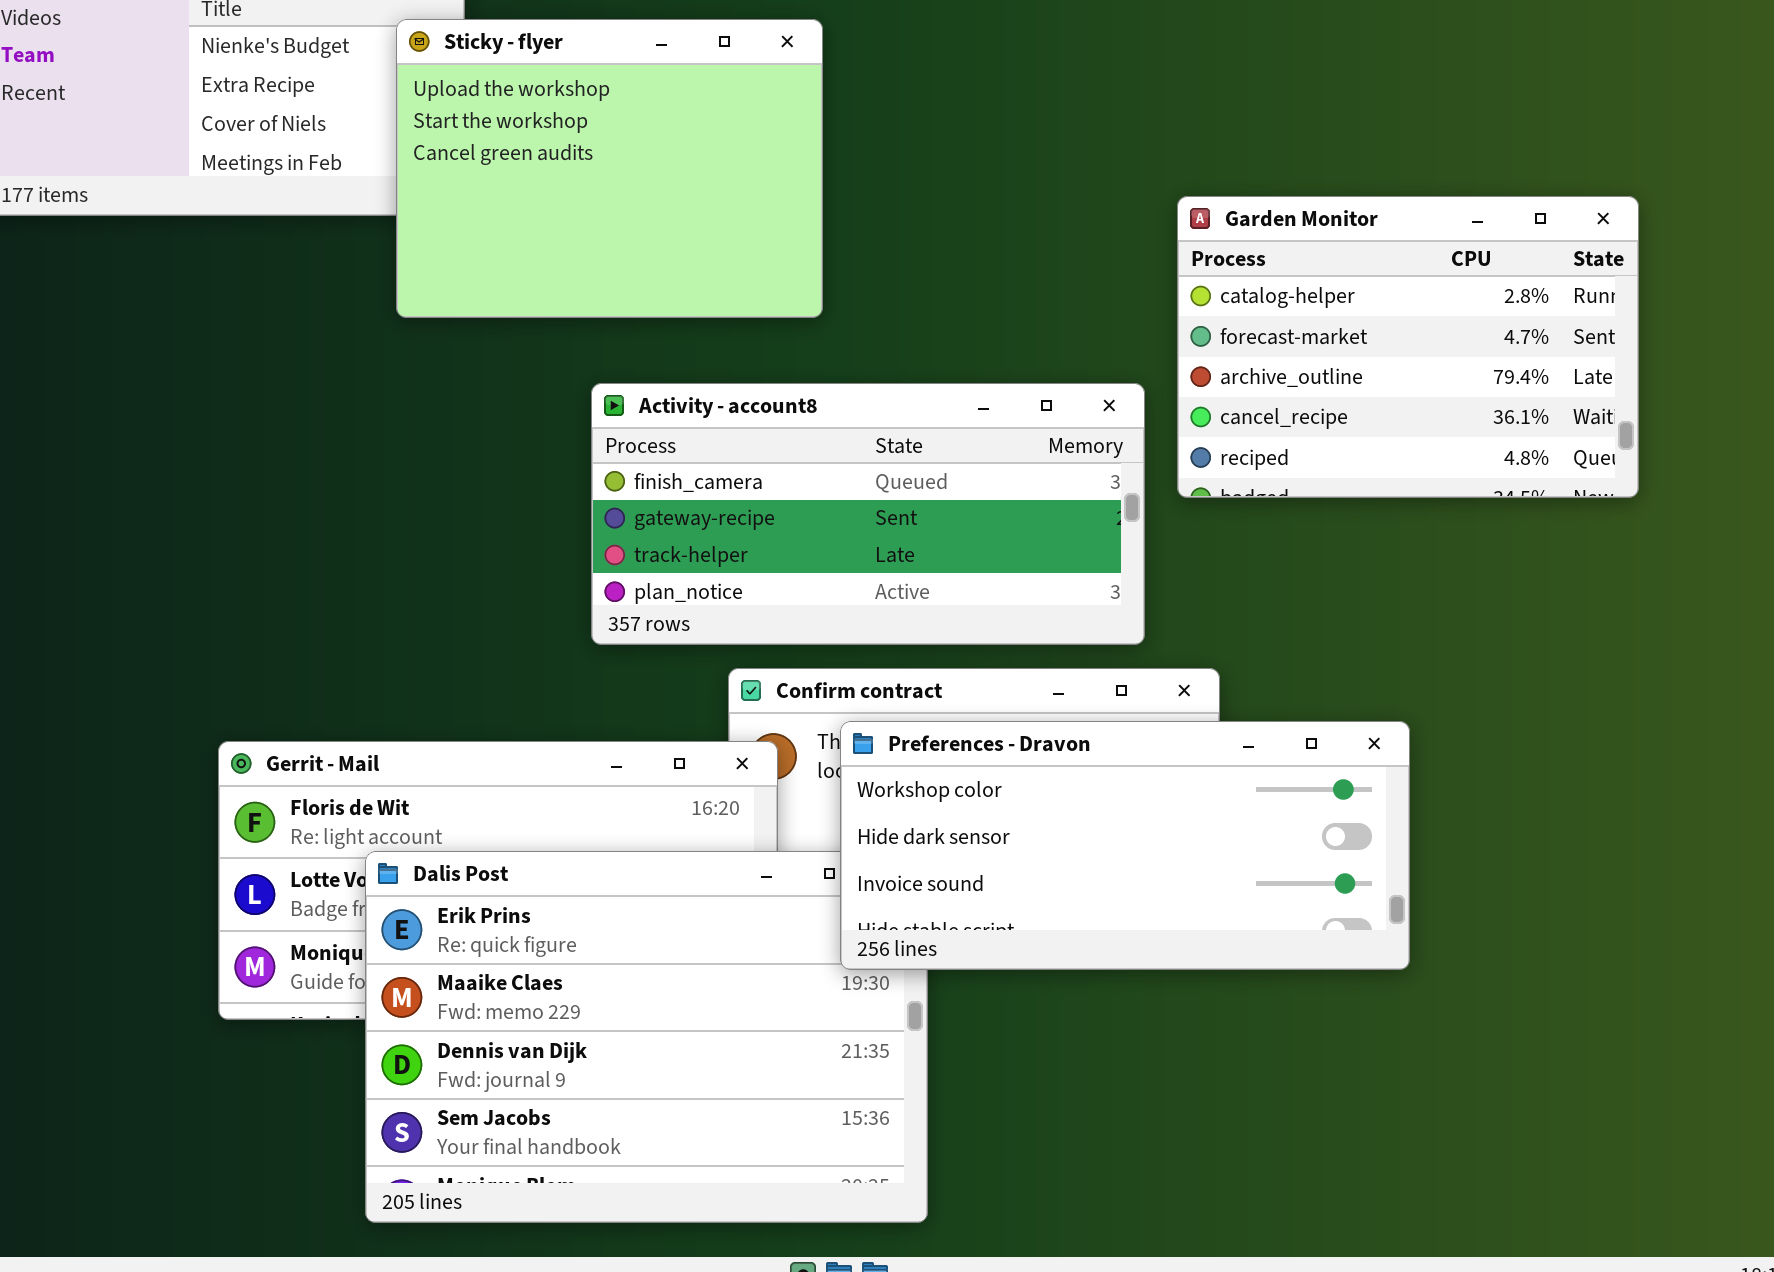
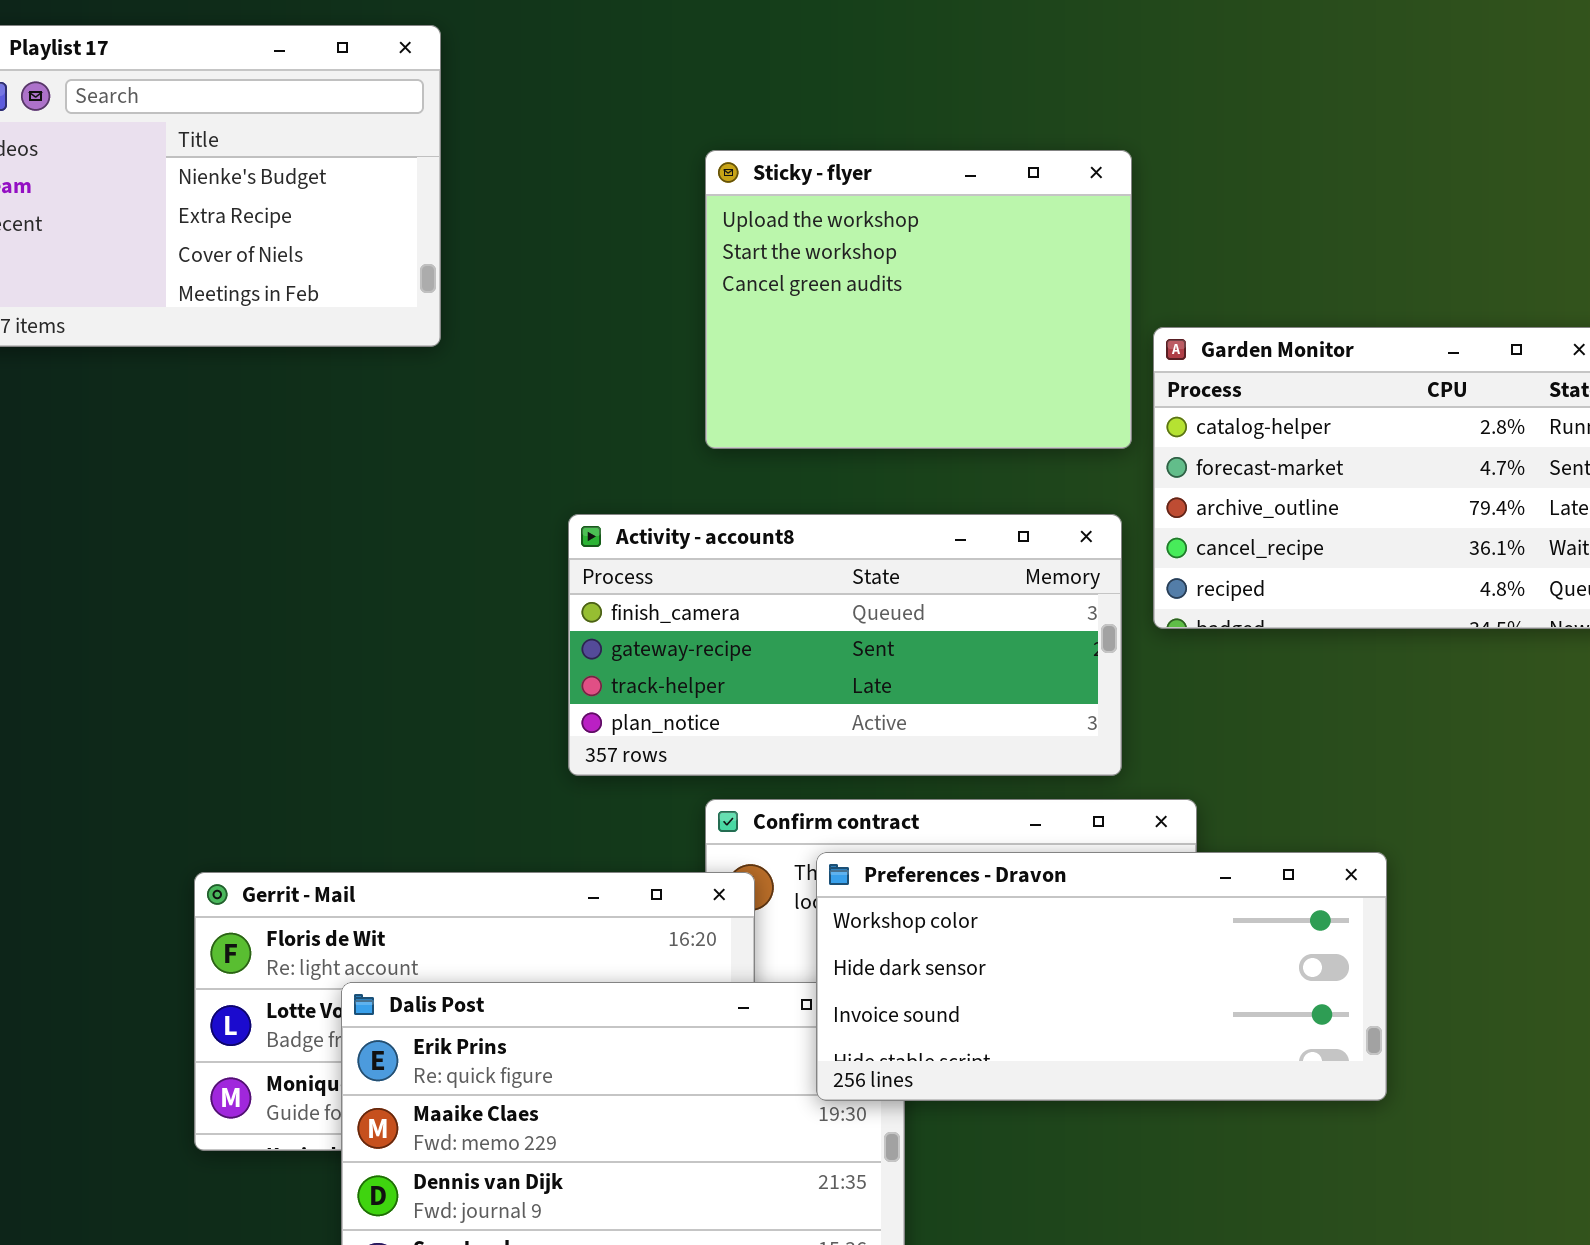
Sticky - flyer: [396,19,823,318] -> [705,150,1132,449], moved

